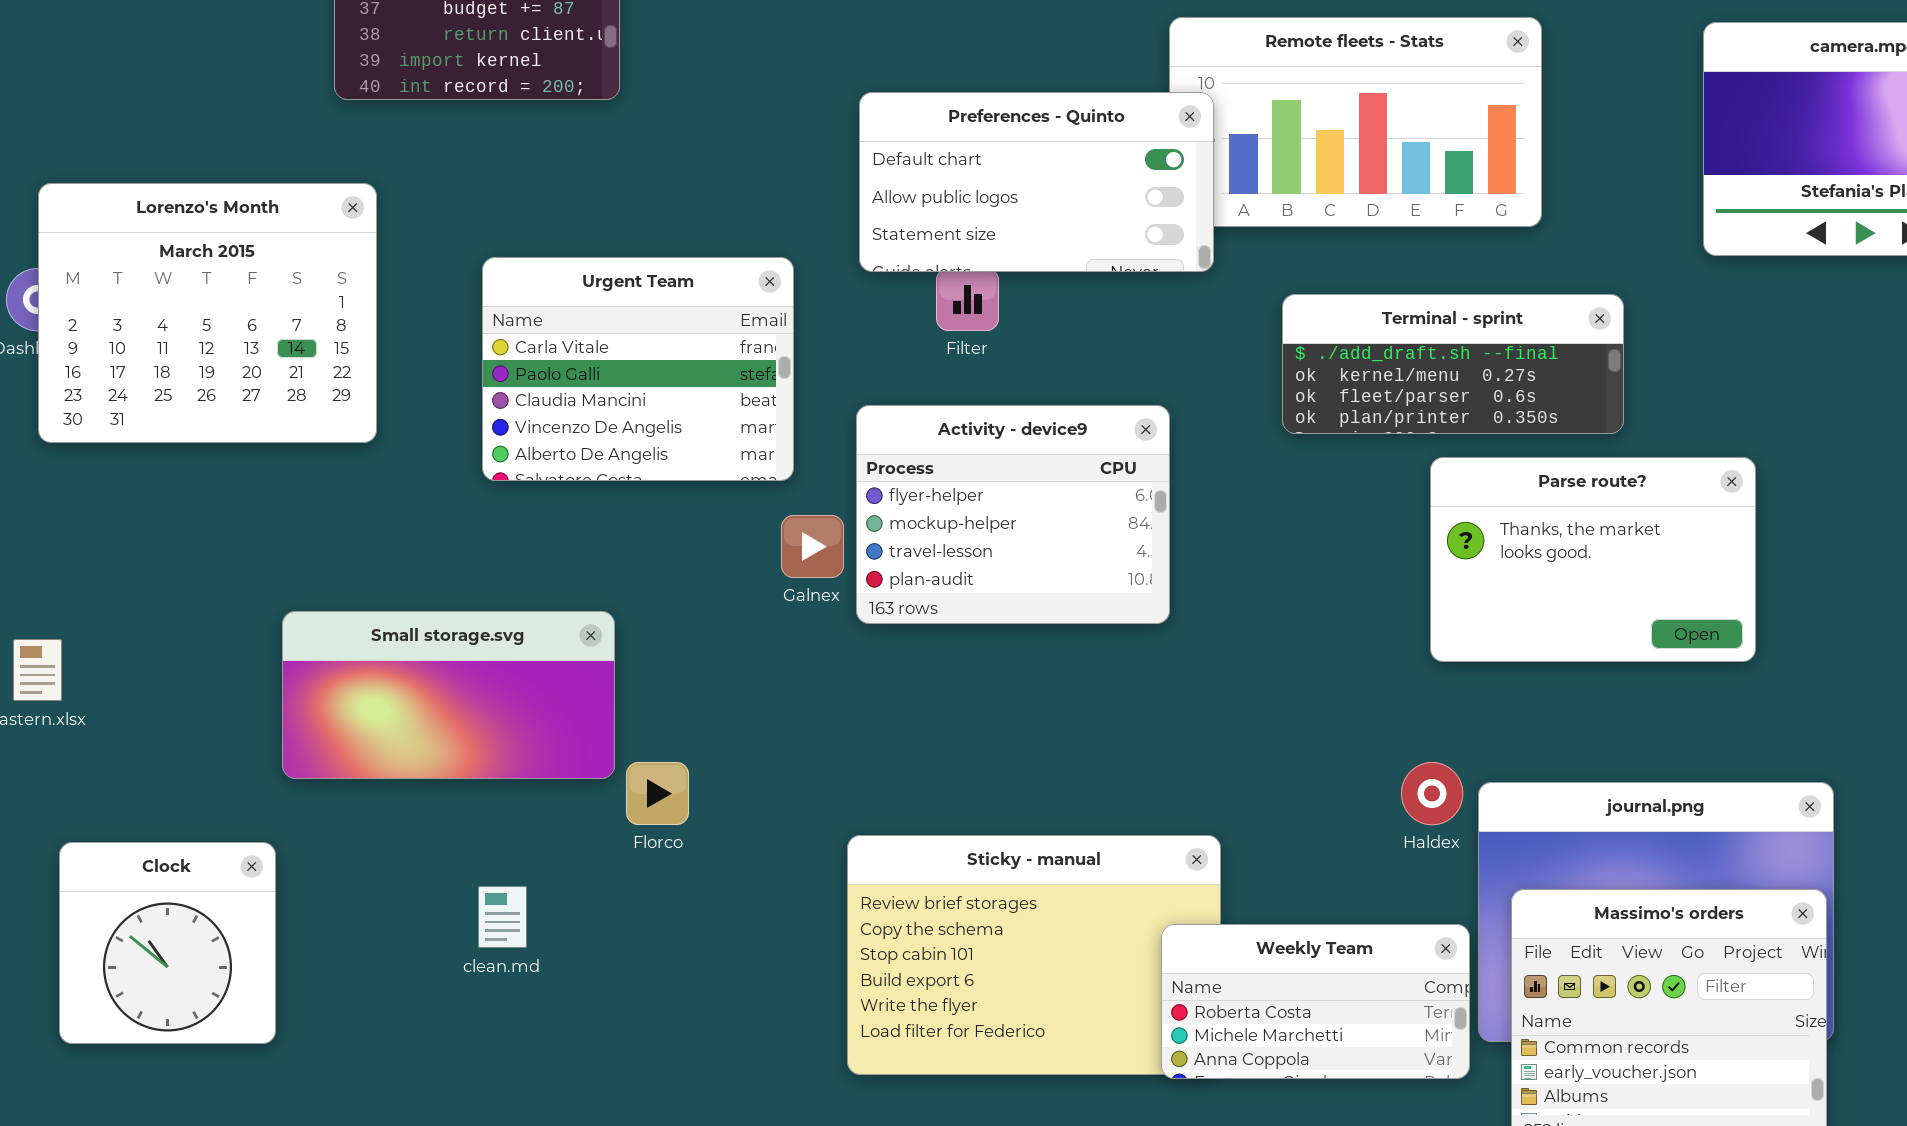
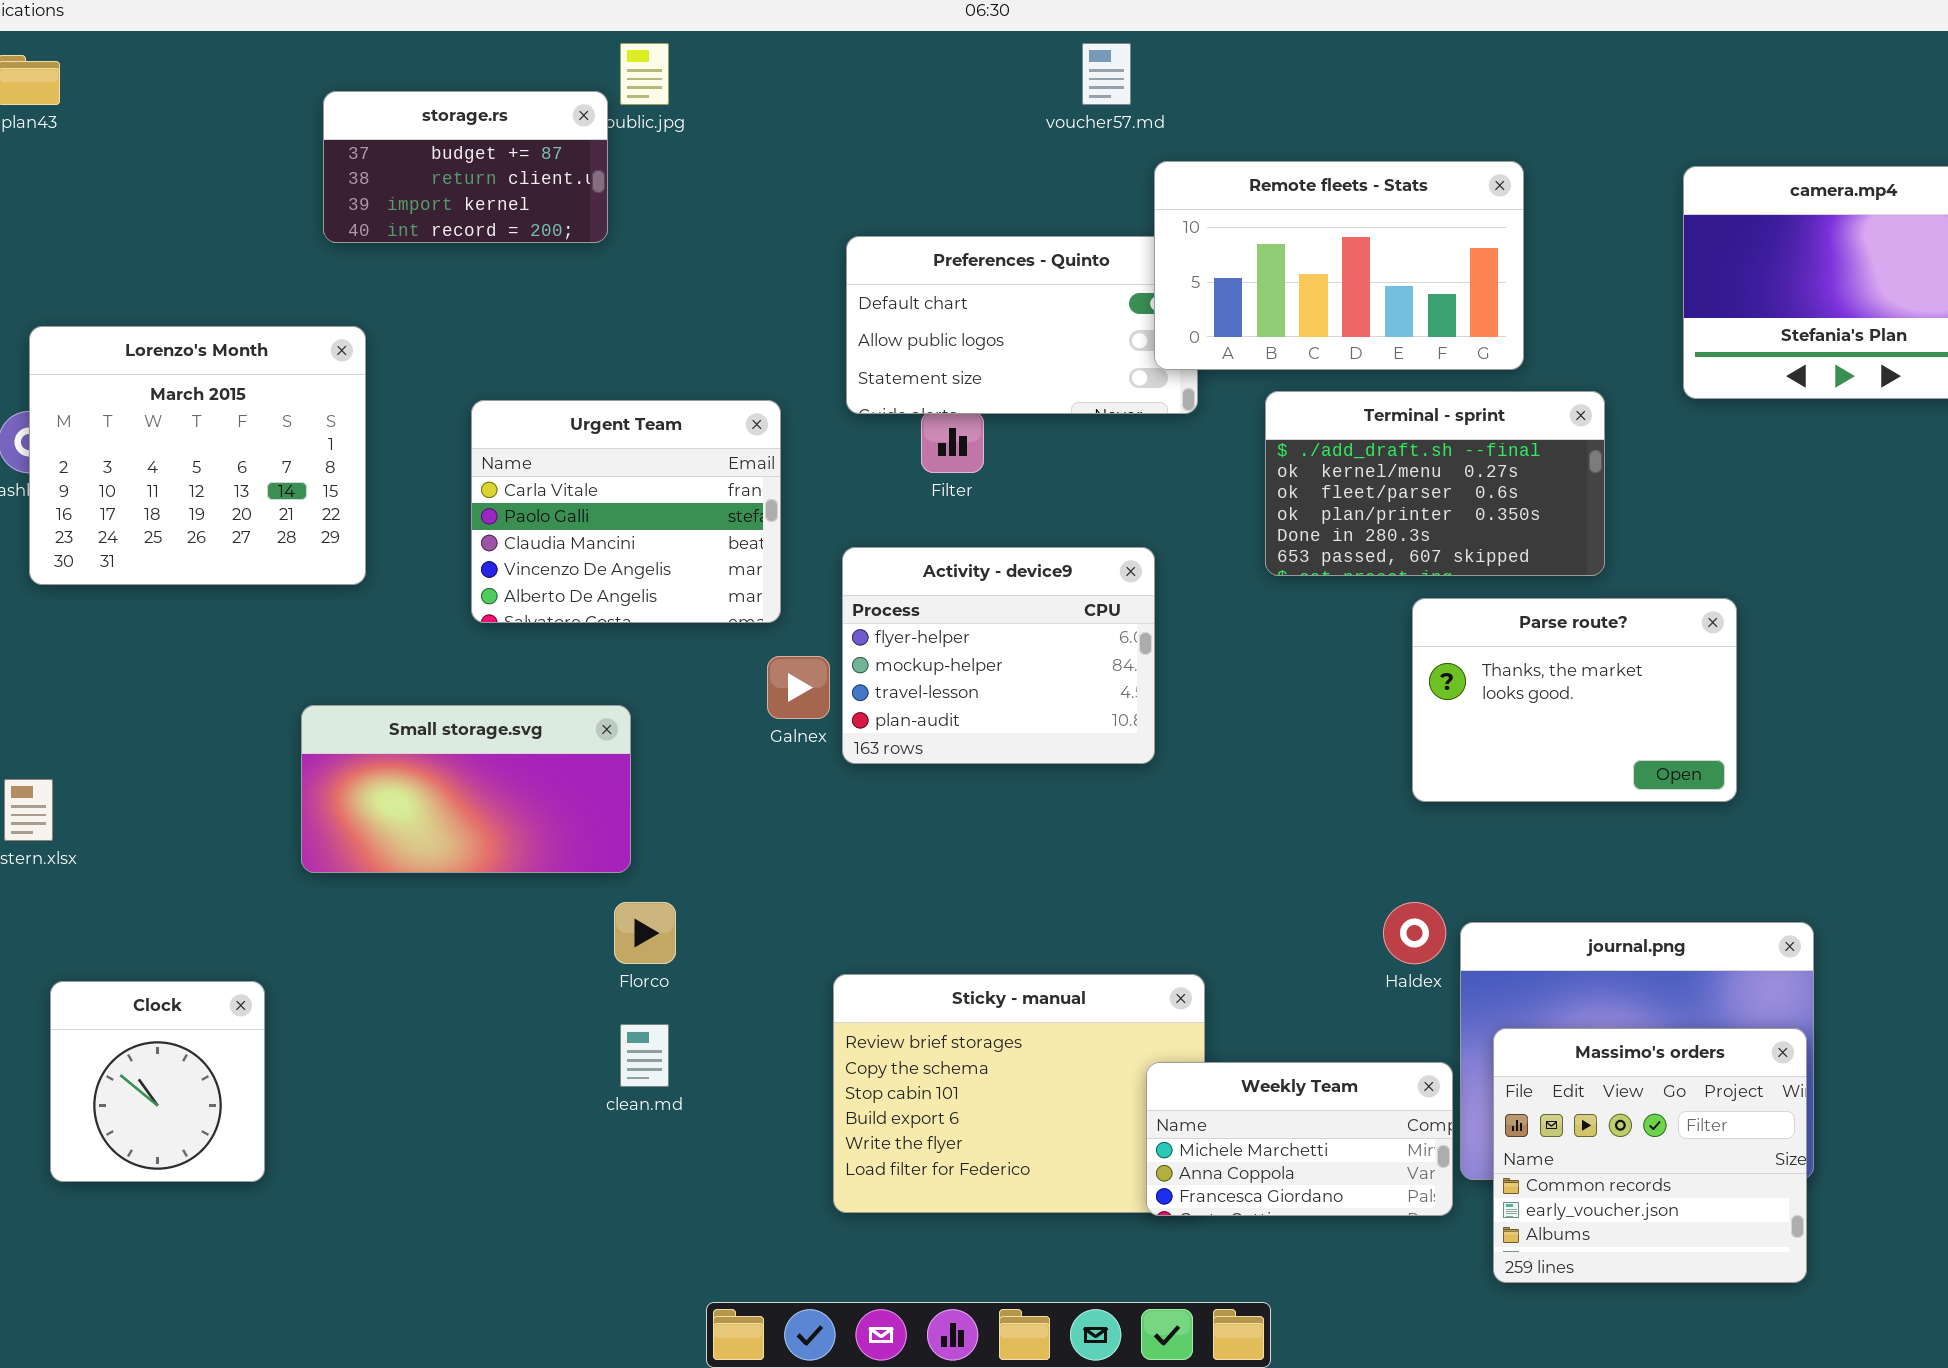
Remote fleets - Stats: [1169,17,1542,227] -> [1154,161,1524,370], raised
Terminal - sprint: [1282,294,1624,434] -> [1265,391,1605,576], resized
Small storage.svg: [282,611,615,779] -> [301,705,631,873], moved
clean.md: [478,886,527,948] -> [620,1024,669,1087], moved
Weekly Team: [1161,924,1470,1079] -> [1146,1062,1453,1216], scrolled down 1 row

